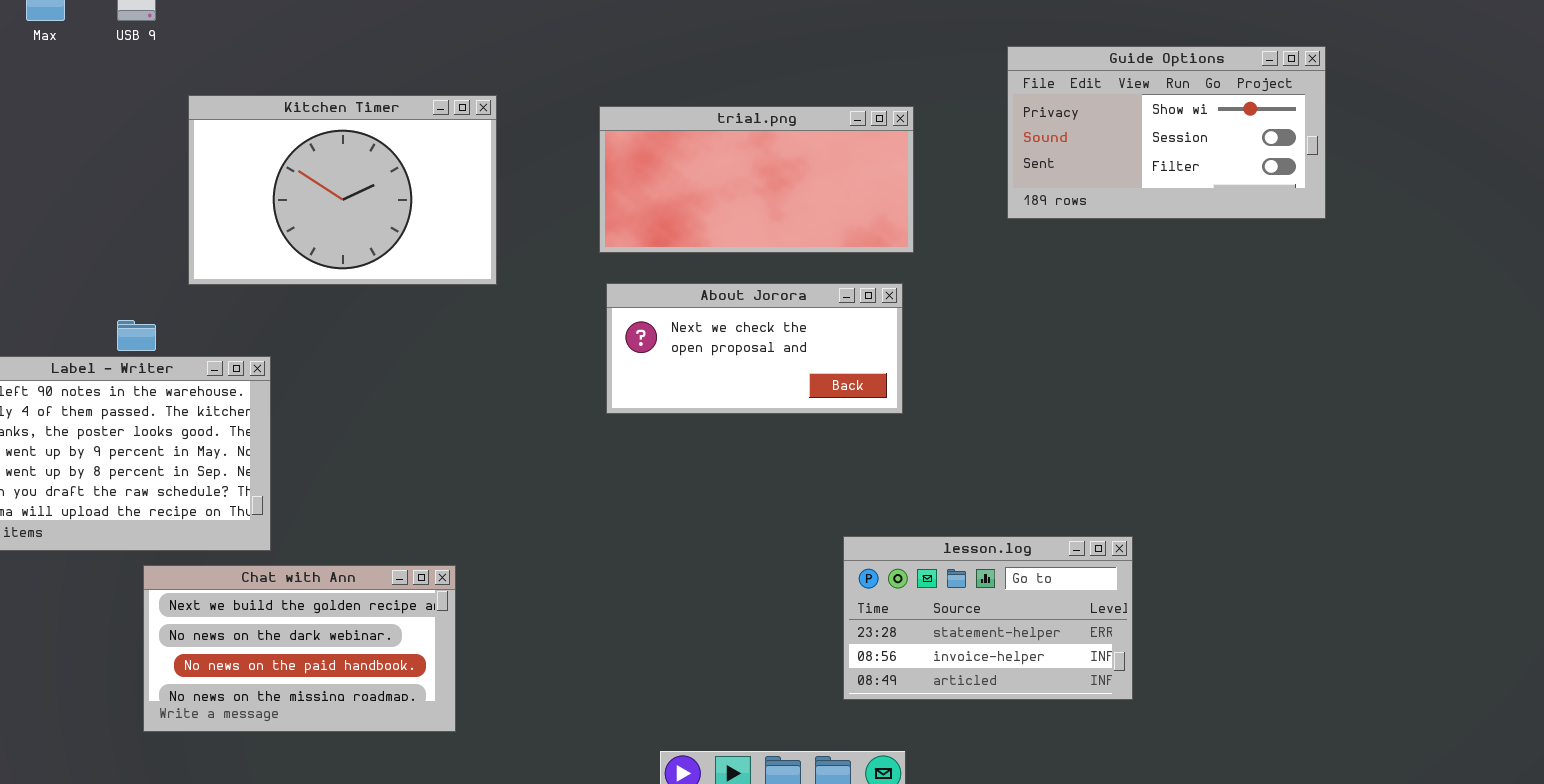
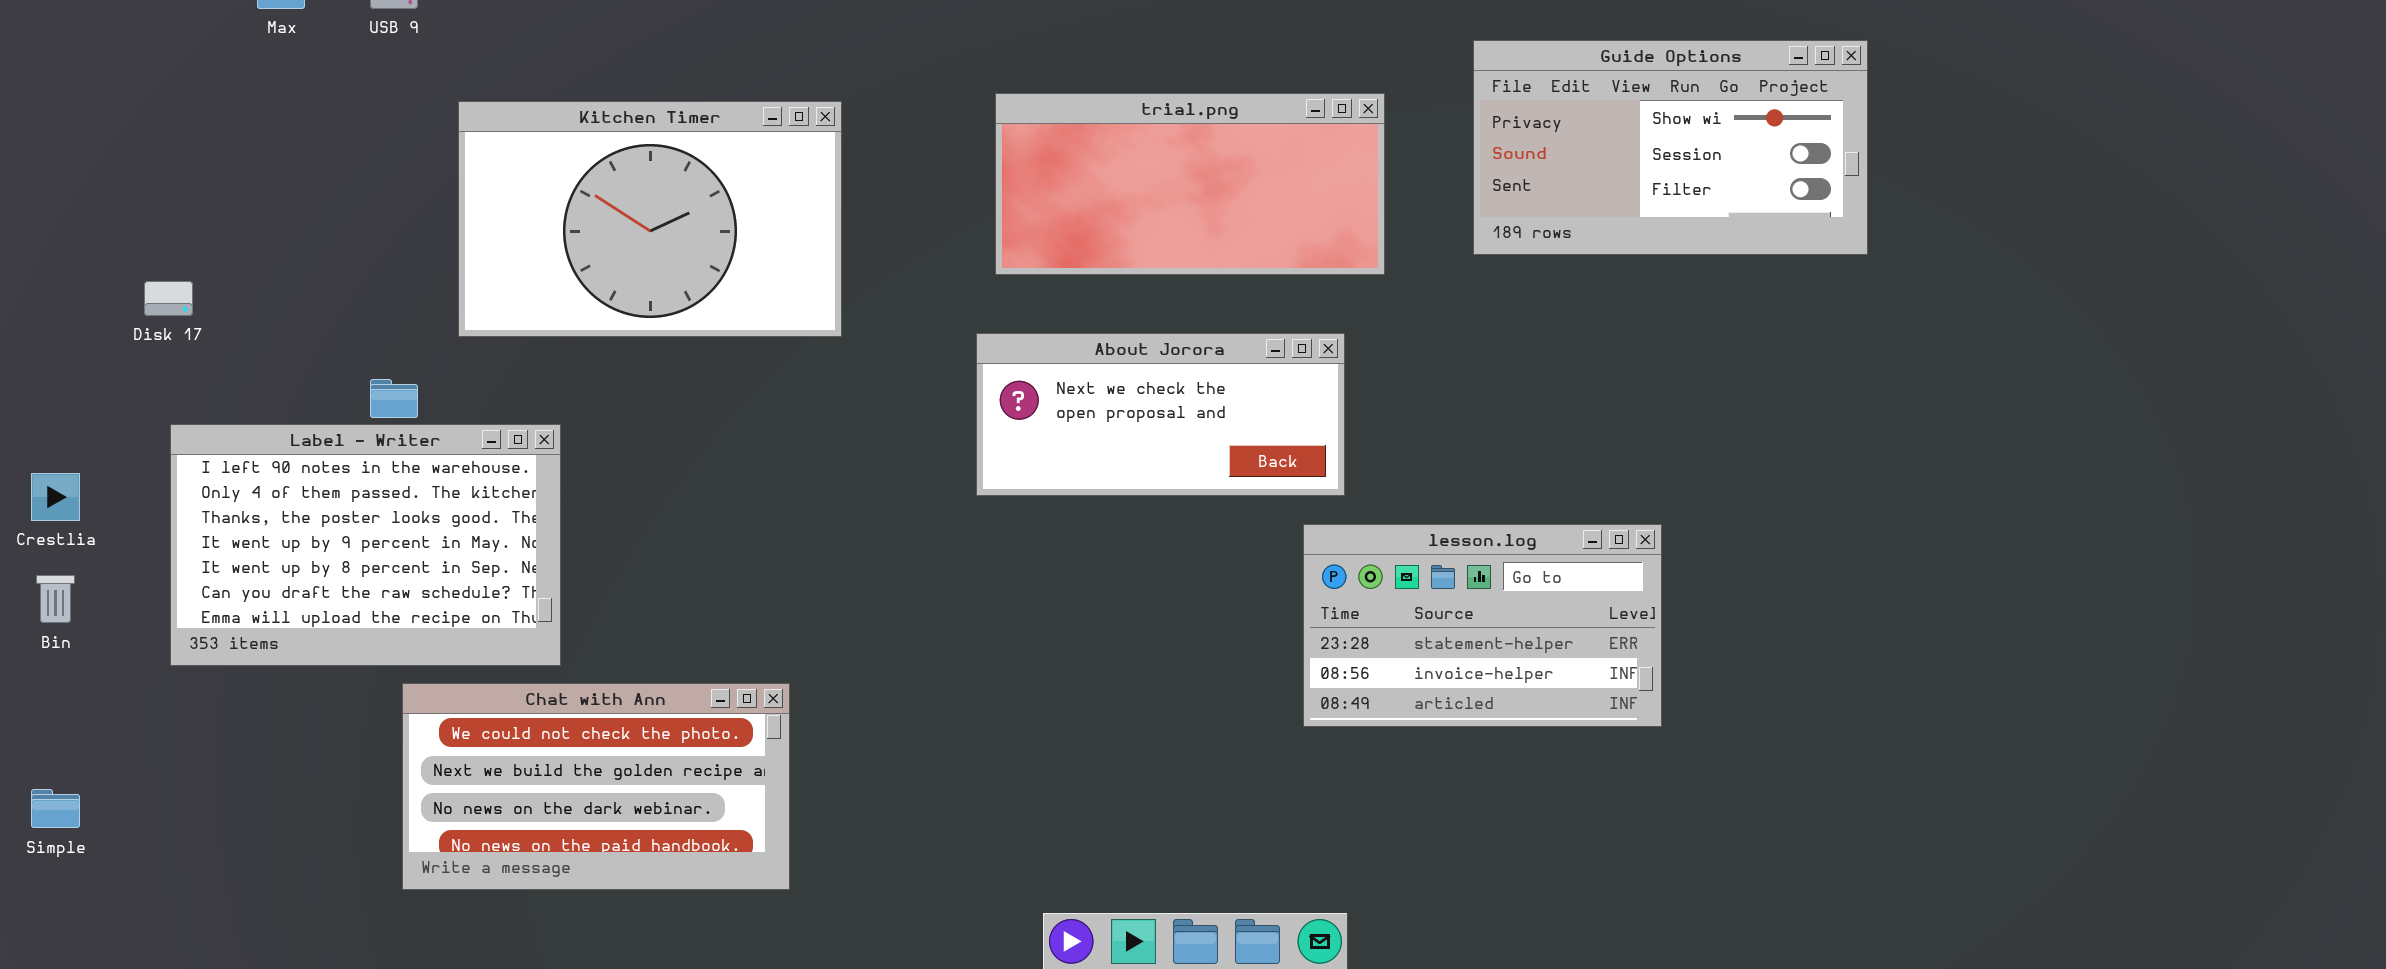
trial.png: [599,106,914,253] -> [995,93,1385,275], moved
lesson.log: [843,536,1133,700] -> [1303,524,1662,727], moved
Chat with Ann: [143,565,456,732] -> [402,683,790,890], scrolled up 1 row

